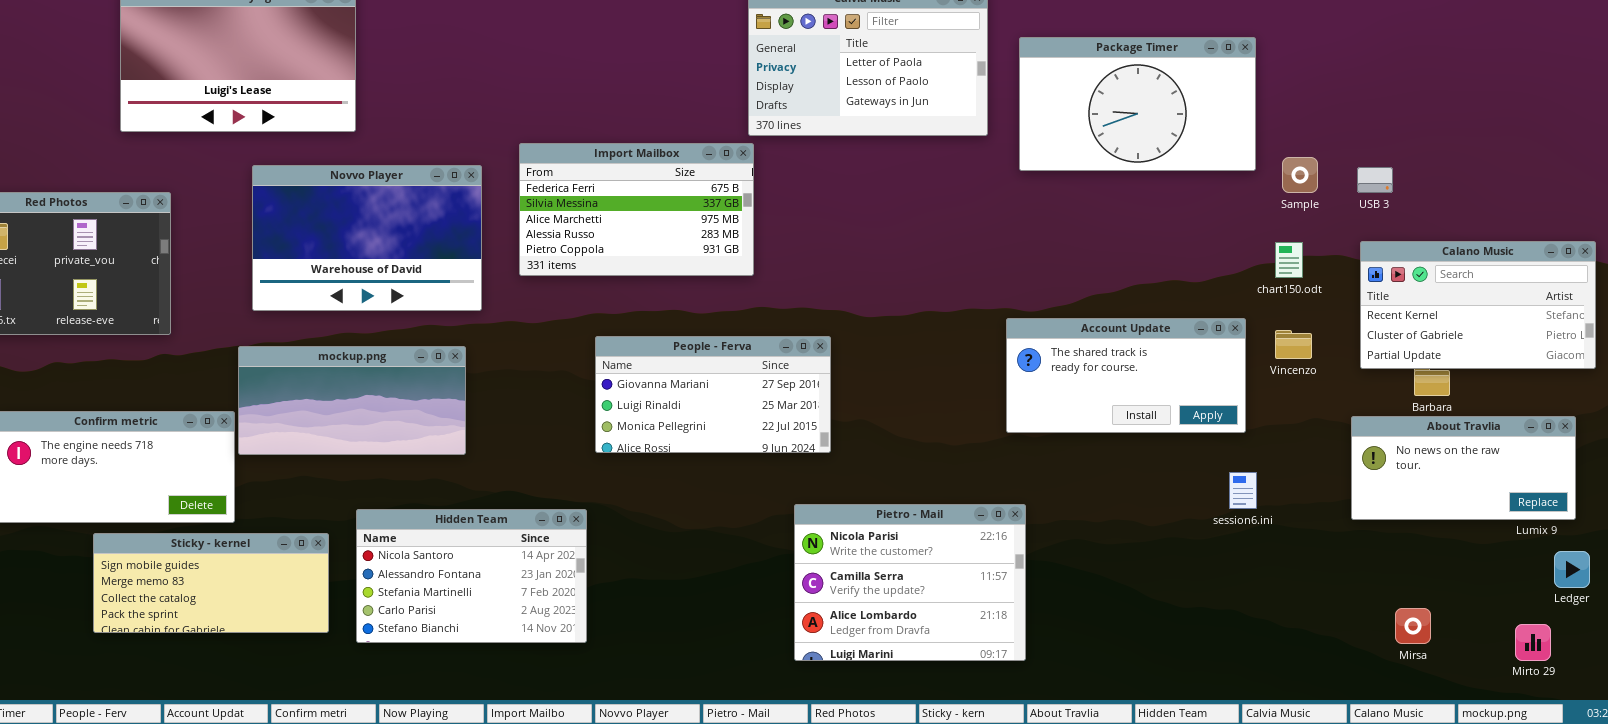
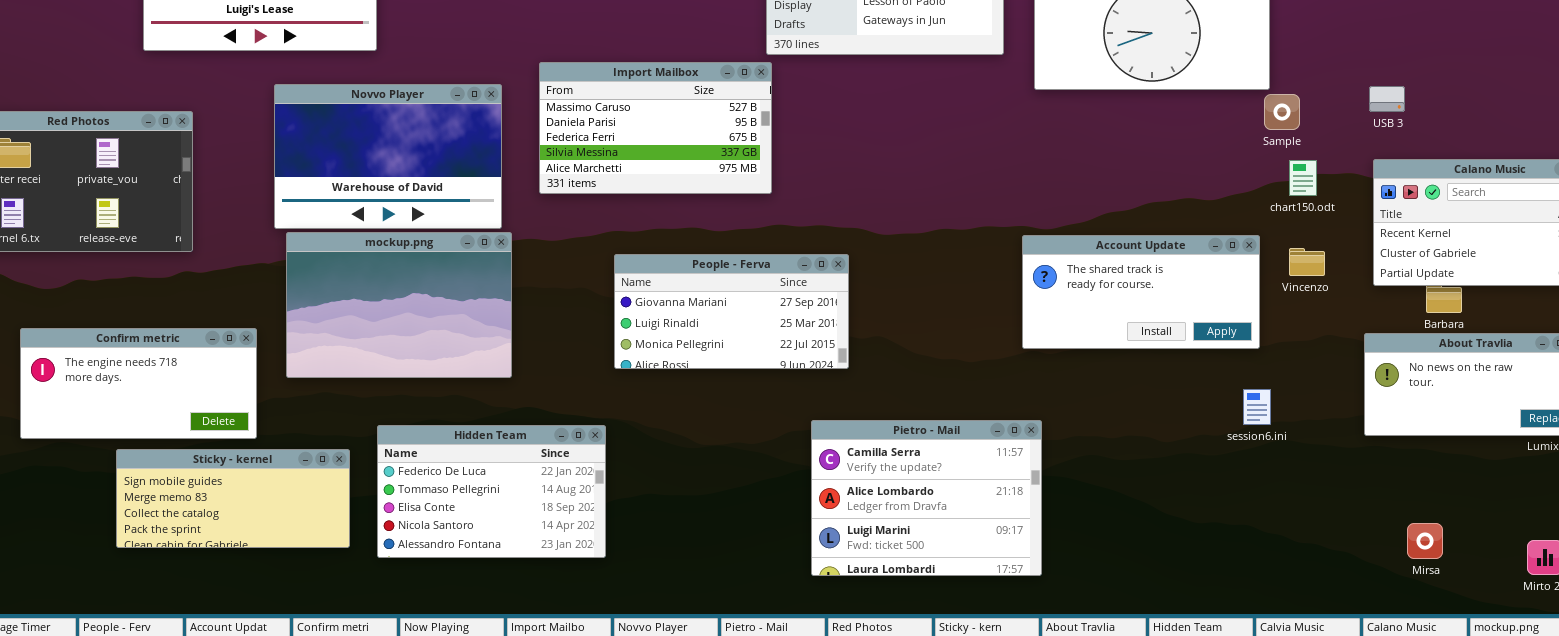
Import Mailbox: [519,143,754,276] -> [539,62,772,194], scrolled up 2 rows
Sample: [1282,157,1318,193] -> [1264,94,1300,130], moved
mockup.png: [238,346,466,455] -> [286,232,512,378], moved, resized
Pietro - Mail: [794,504,1026,661] -> [811,420,1042,576], scrolled down 1 row
Hidden Team: [356,509,587,643] -> [377,425,606,558], scrolled up 3 rows

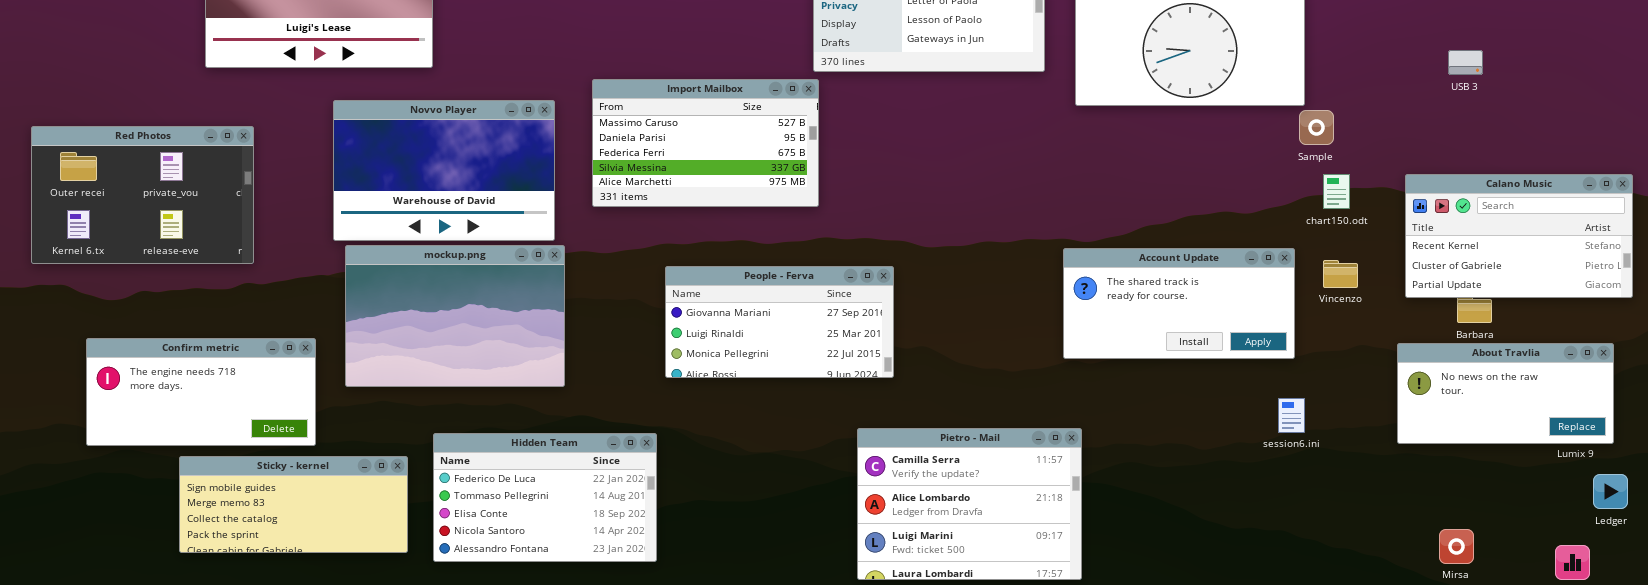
USB 3: [1369,86,1405,112] -> [1448,50,1483,75], moved

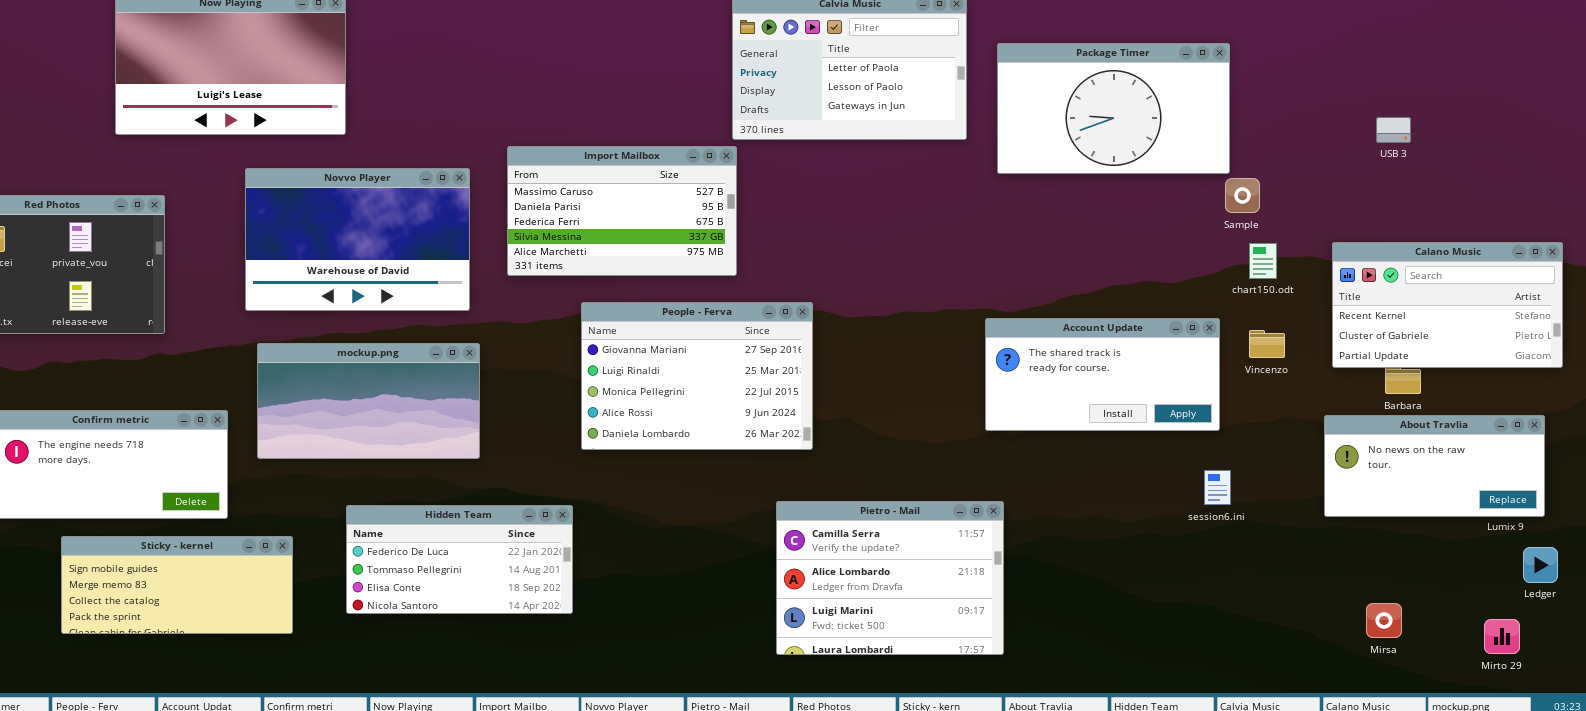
mockup.png: [345,245,565,387] -> [257,343,480,459], resized
People - Ferva: [665,266,894,378] -> [581,302,813,450], resized
Hidden Team: [433,433,657,562] -> [346,505,573,614], resized
Sticky - kernel: [179,456,408,553] -> [61,536,293,634], moved

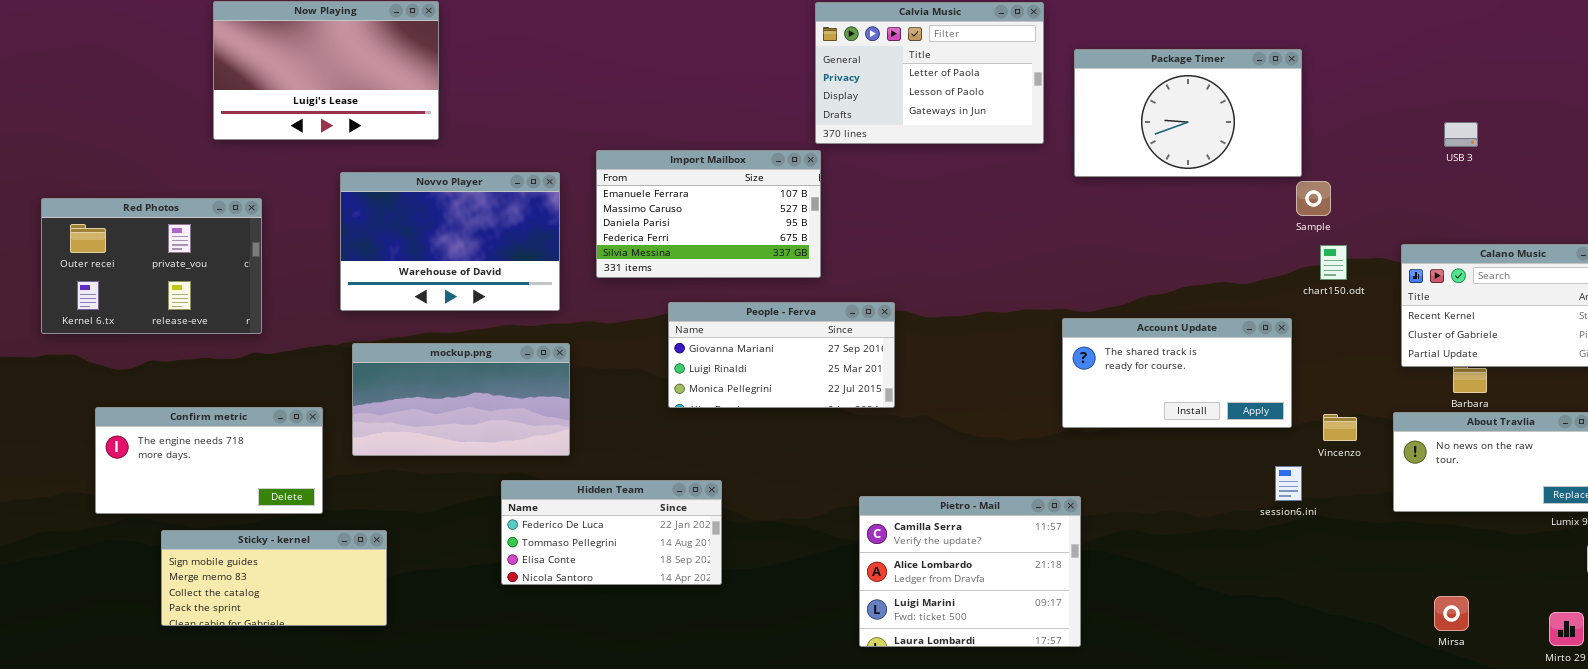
Import Mailbox: [507,146,737,276] -> [596,150,821,278], scrolled up 1 row
People - Ferva: [581,302,813,450] -> [668,302,895,408], resized
Vincenzo: [1249,330,1285,358] -> [1323,414,1357,441], moved
Hidden Team: [346,505,573,614] -> [501,480,722,585], moved

